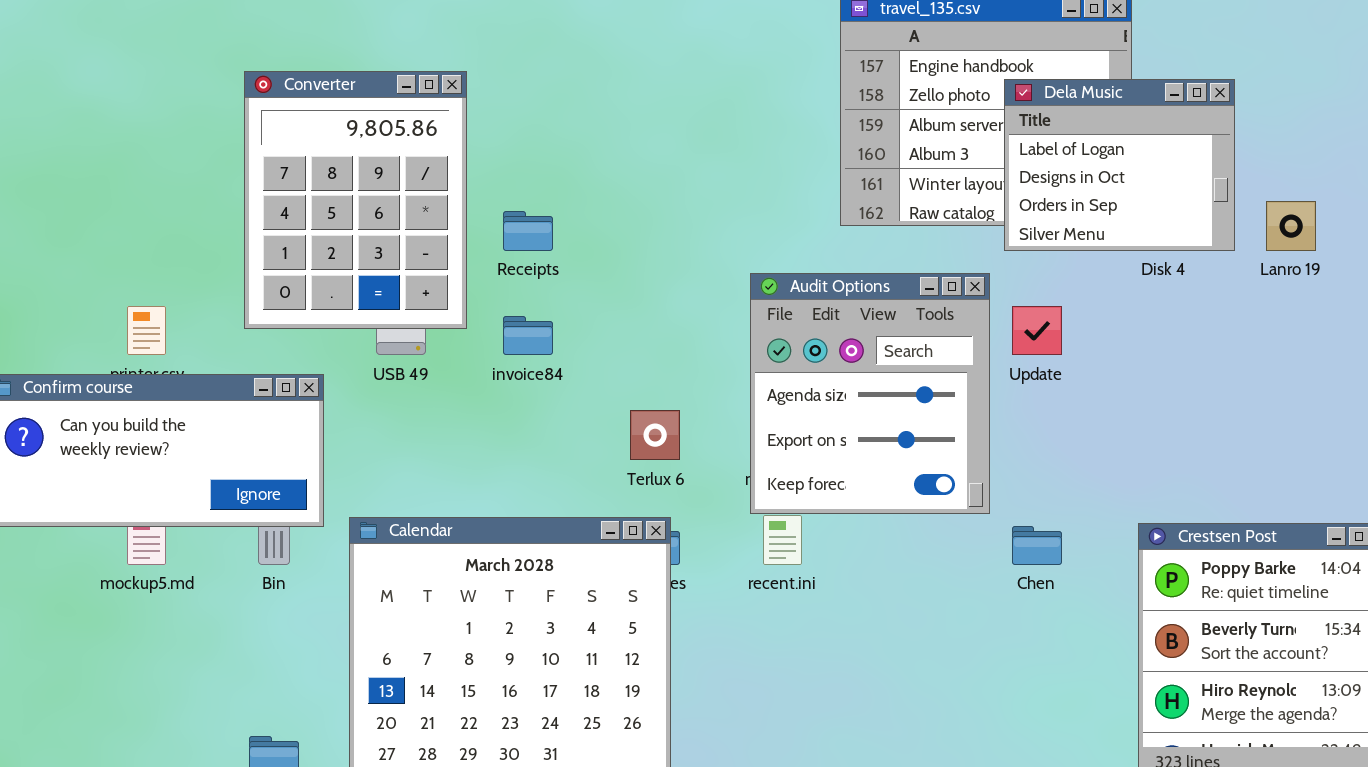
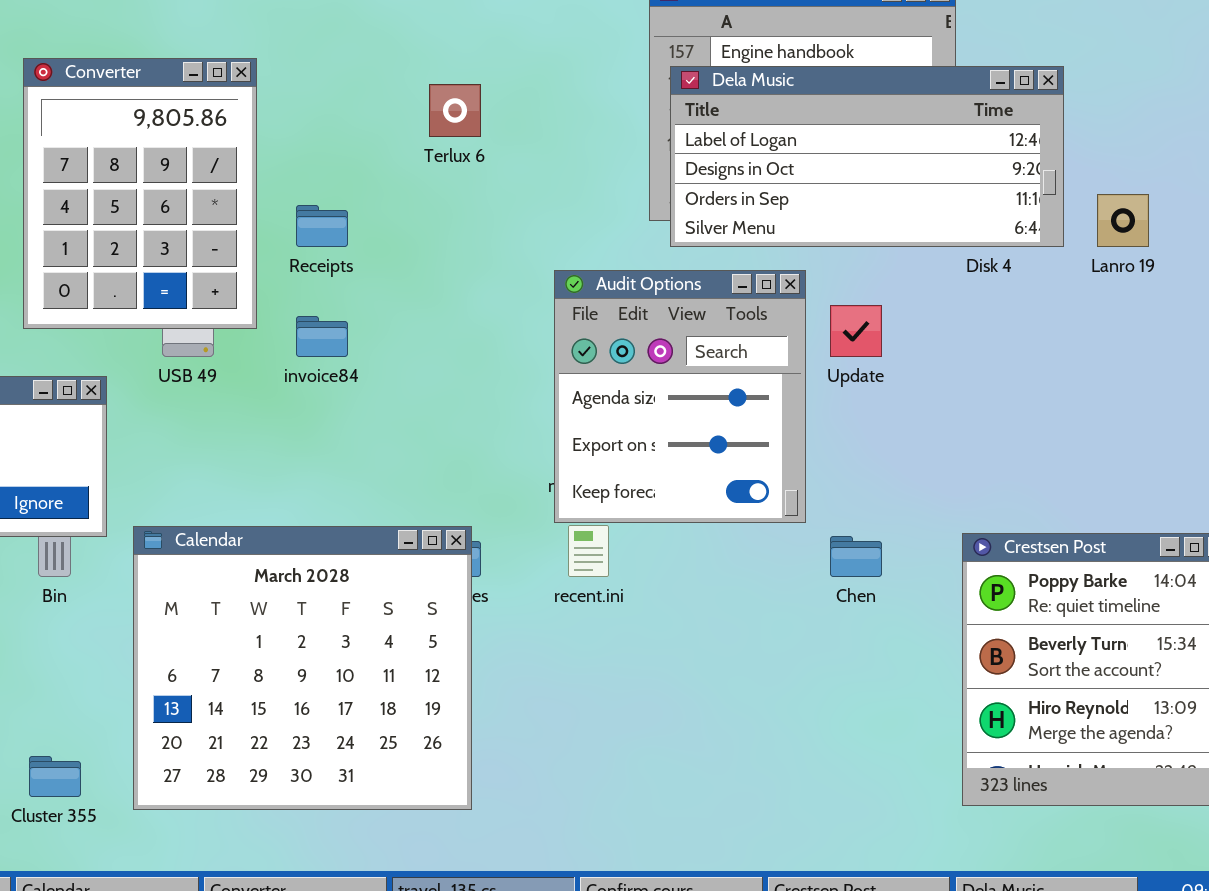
Dela Music: [1004,79,1235,251] -> [670,66,1064,247], resized
Terlux 6: [630,410,680,460] -> [429,84,481,137], moved

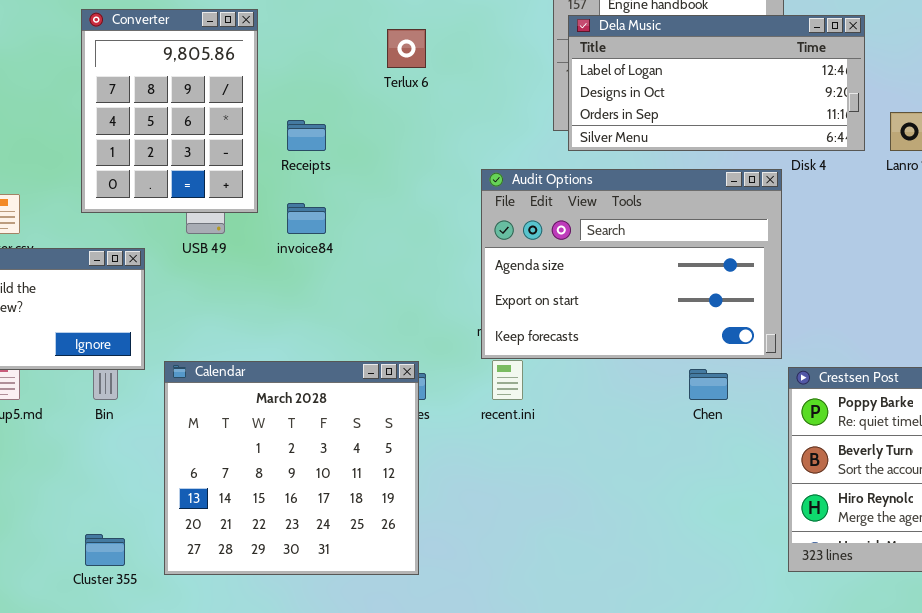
Audit Options: [554,270,806,523] -> [481,169,782,359], resized

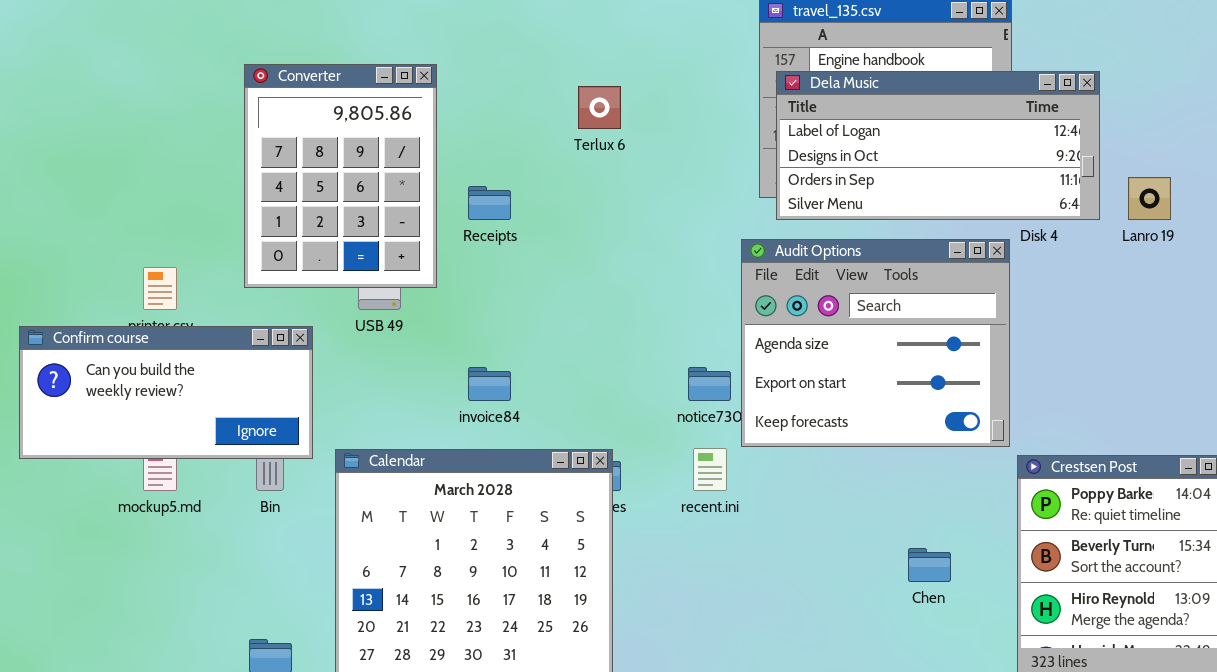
Audit Options: [481,169,782,359] -> [741,239,1010,447], resized
invoice84: [287,203,326,234] -> [468,367,511,401], moved
Chen: [689,369,728,400] -> [908,548,951,582], moved

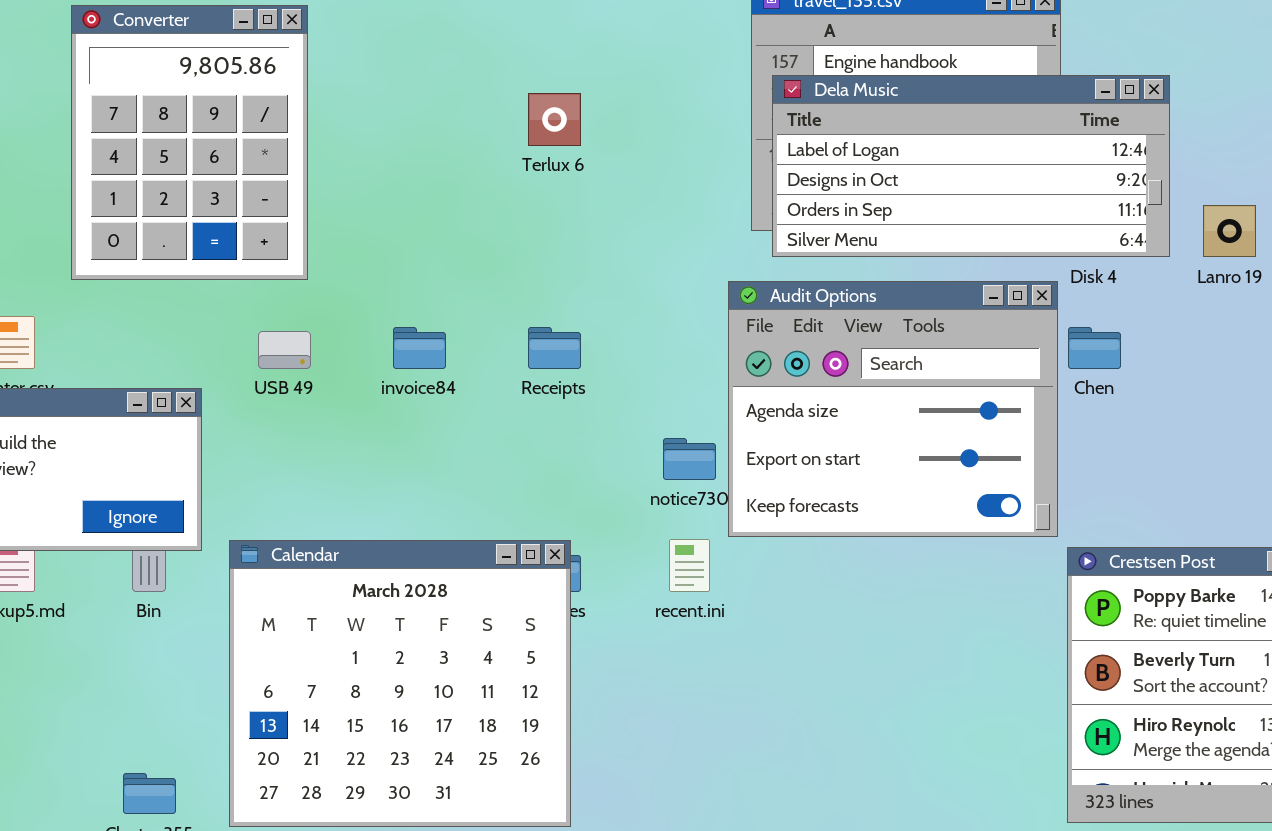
Converter: [244,64,437,288] -> [71,5,308,280], moved
Receipts: [468,186,511,220] -> [528,327,581,369], moved
invoice84: [468,367,511,401] -> [393,327,446,369], moved
Chen: [908,548,951,582] -> [1068,327,1121,369], moved

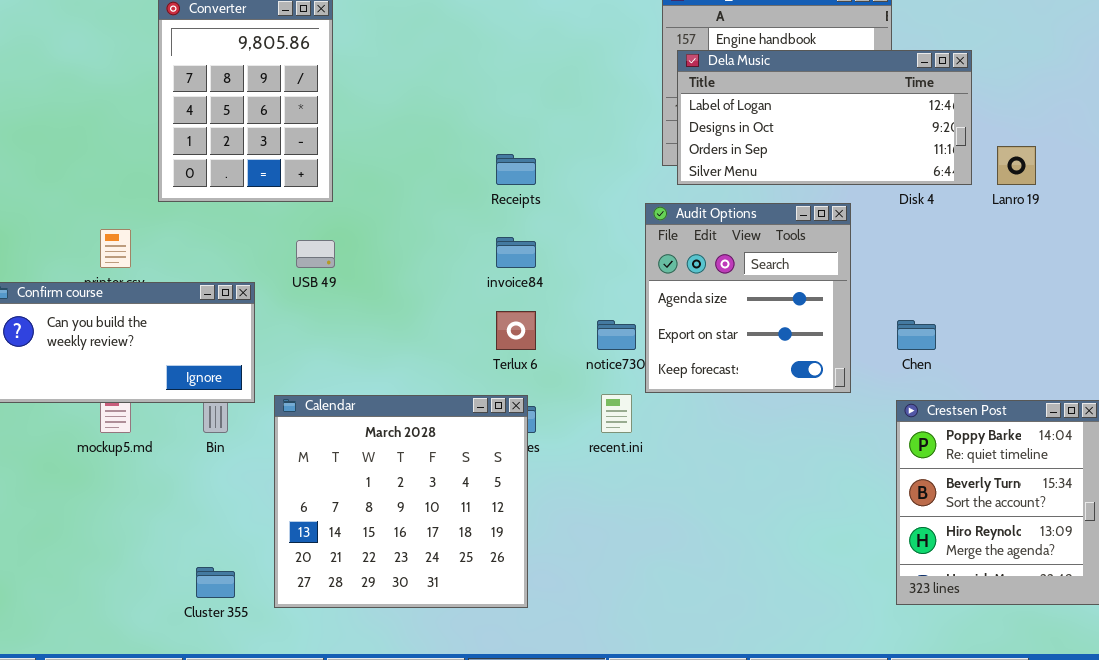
Terlux 6: [528,93,581,146] -> [496,311,536,350], moved
Audit Options: [728,281,1058,537] -> [645,203,851,393], resized
invoice84: [393,327,446,369] -> [496,237,536,268], moved
Receipts: [528,327,581,369] -> [496,154,536,185], moved
Chen: [1068,327,1121,369] -> [897,320,936,350], moved

